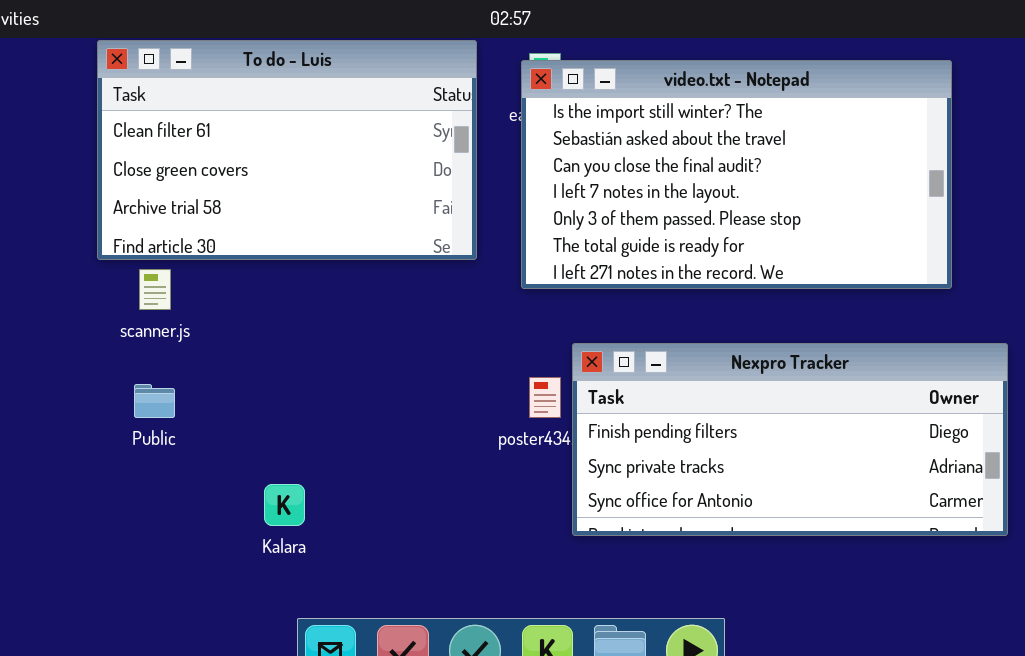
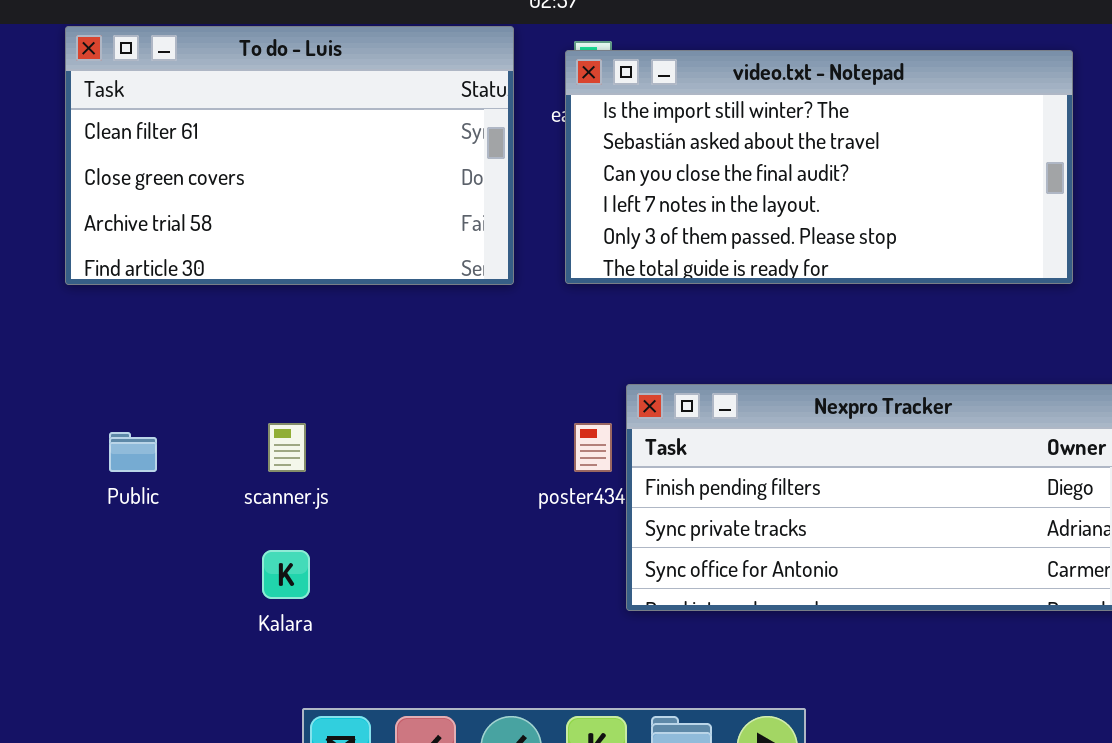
video.txt - Notepad: [521,60,952,289] -> [565,50,1073,284], resized
scanner.js: [139,269,171,310] -> [268,423,306,472], moved

